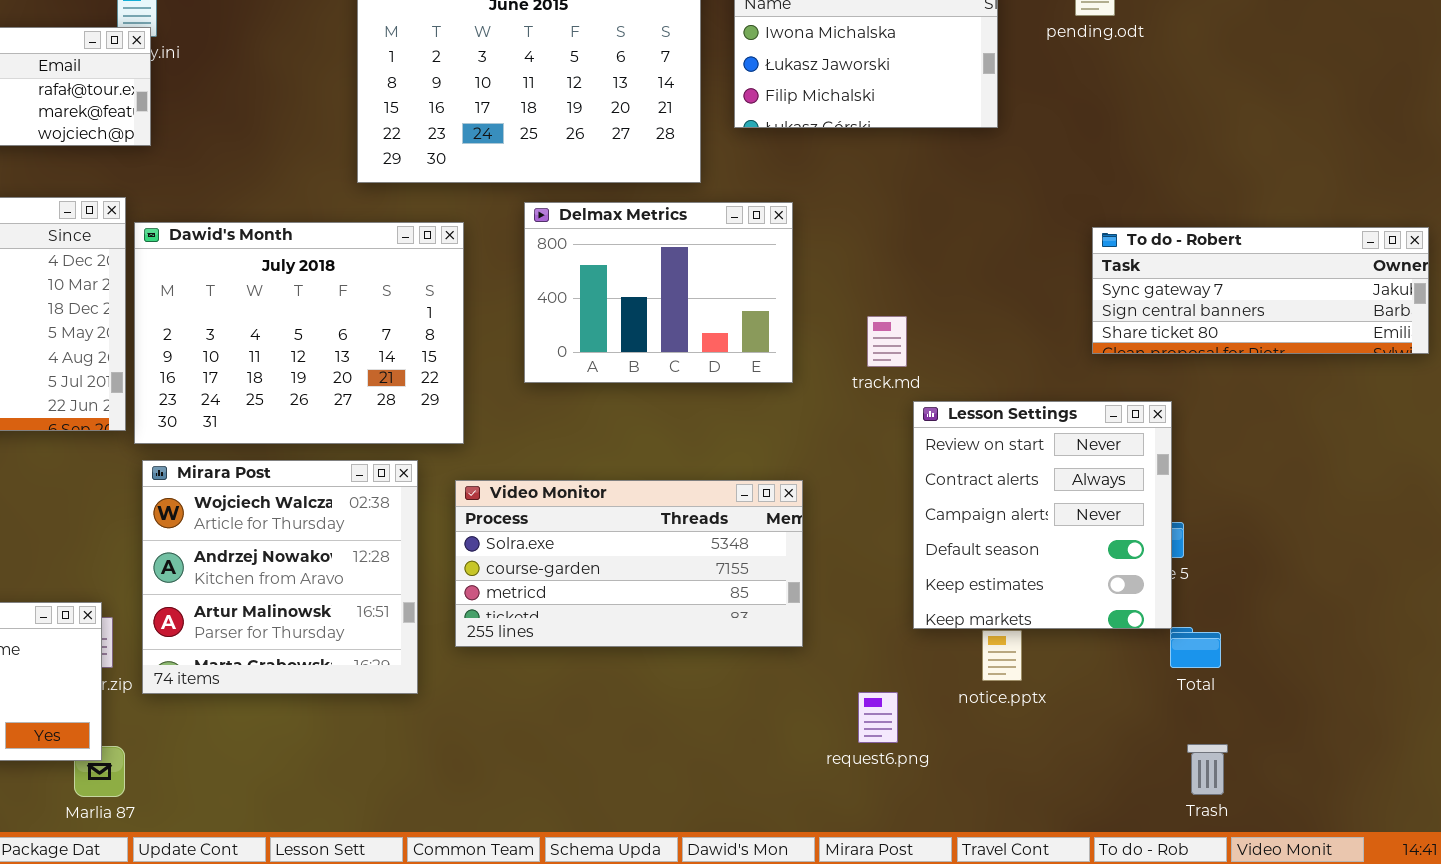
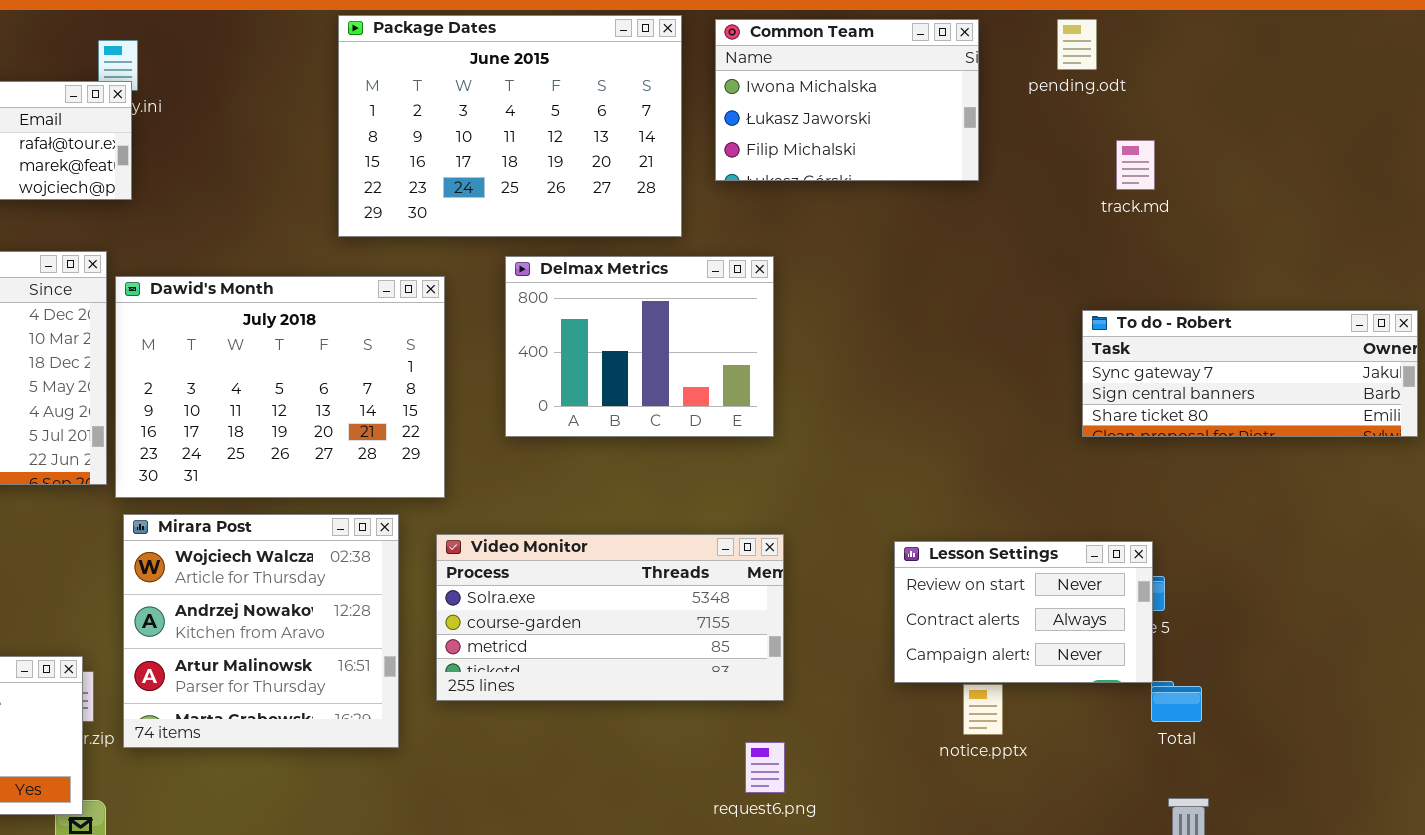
To do - Robert: [1092,227,1429,354] -> [1082,310,1418,437], moved
track.md: [867,316,907,367] -> [1116,140,1155,190], moved
Lesson Settings: [913,401,1172,629] -> [894,541,1153,683], resized
request6.png: [858,692,898,743] -> [745,742,785,793], moved

